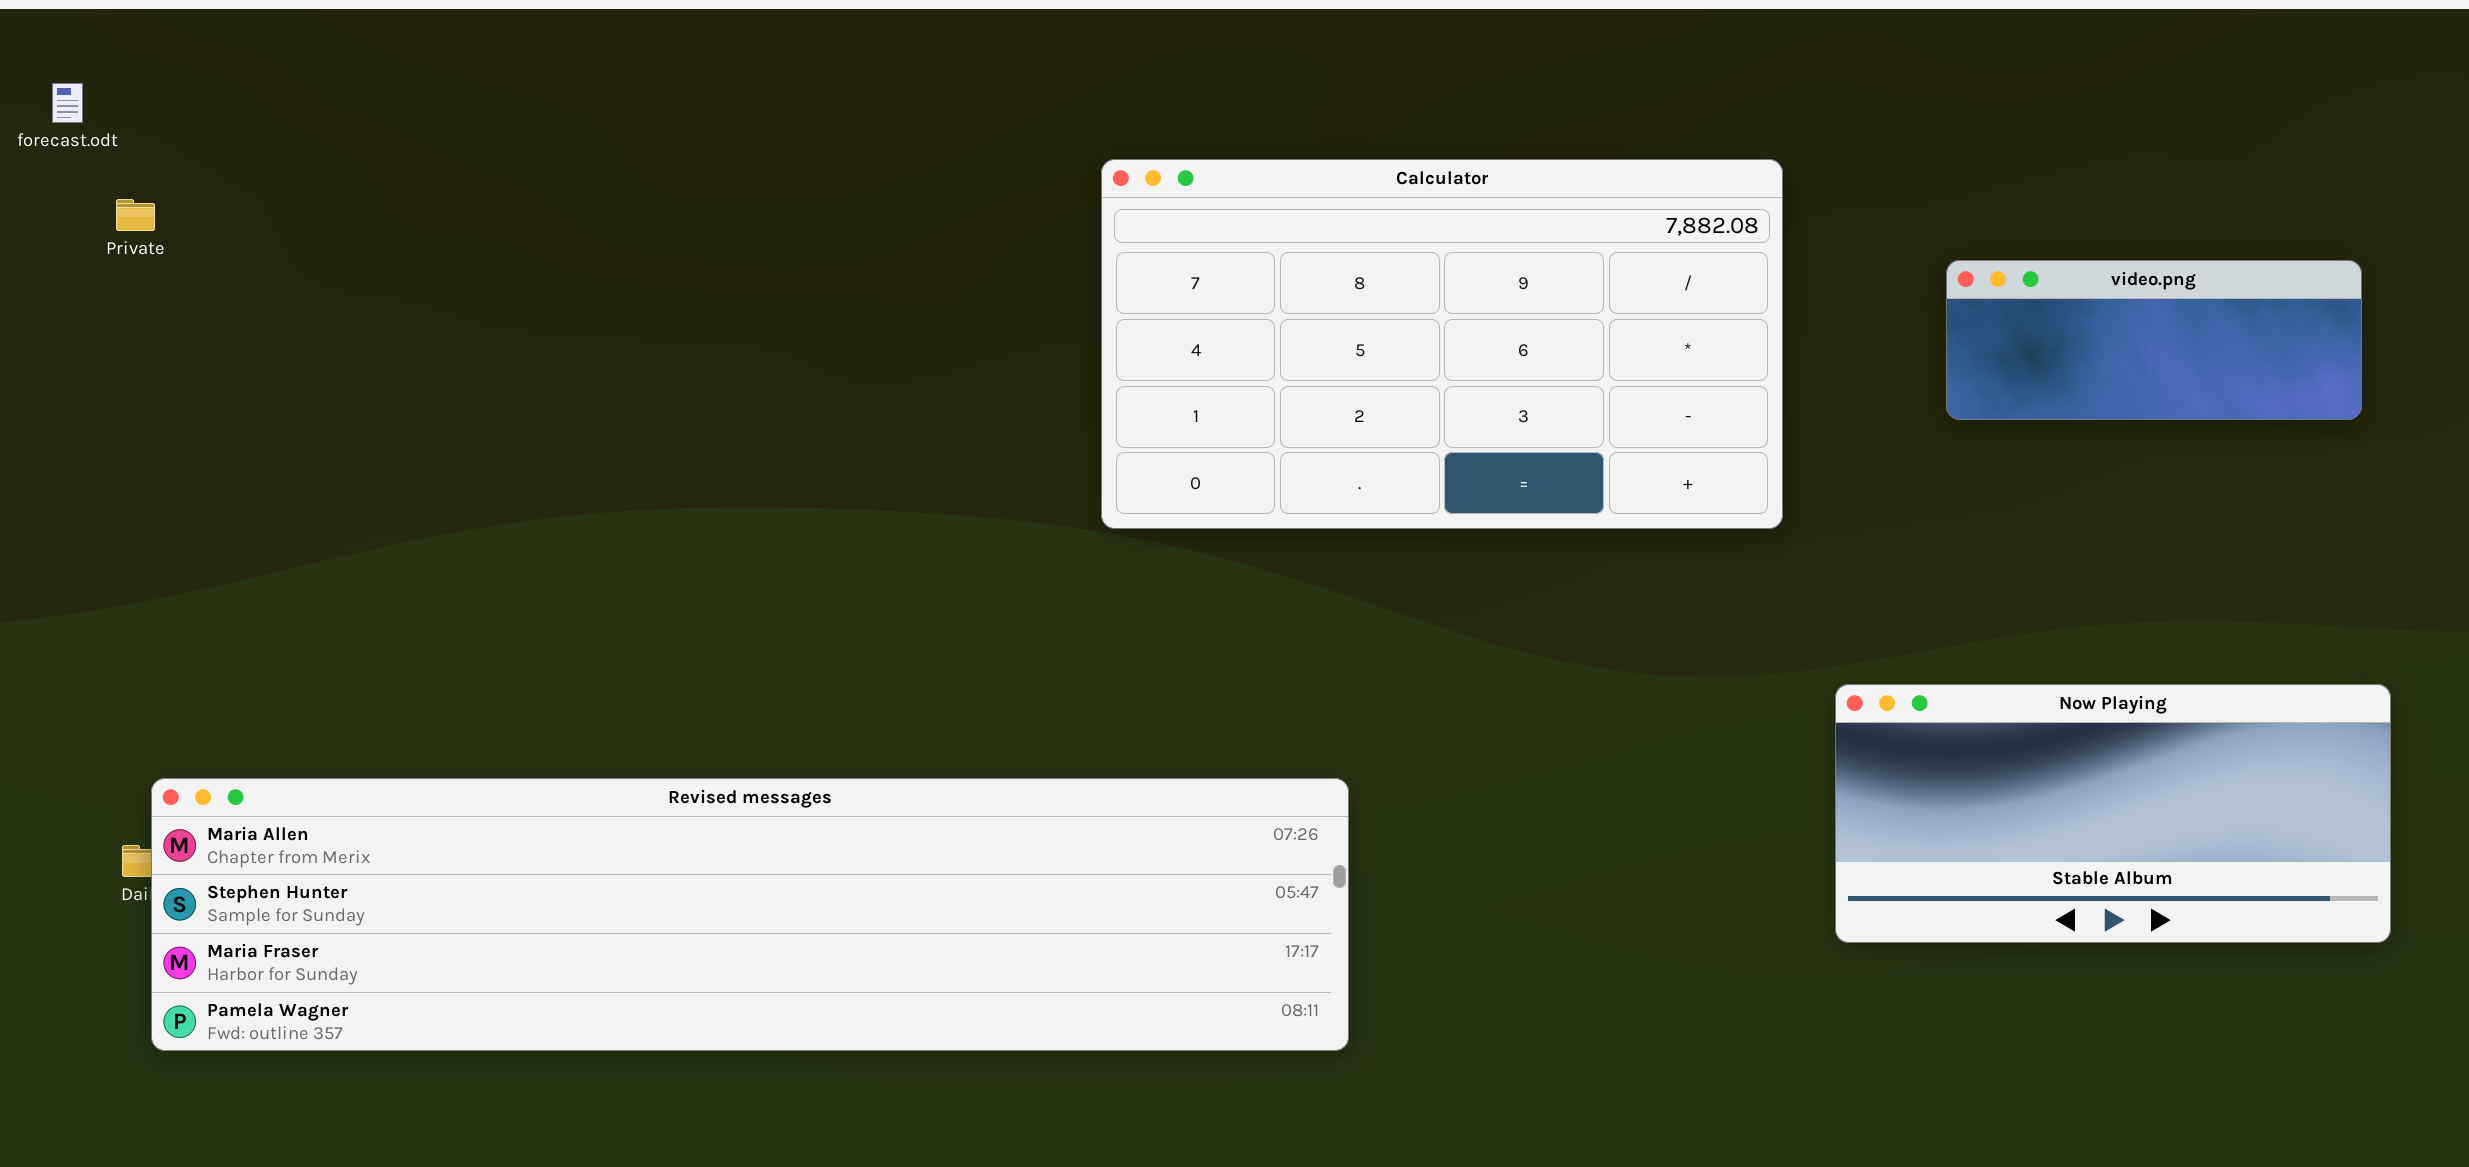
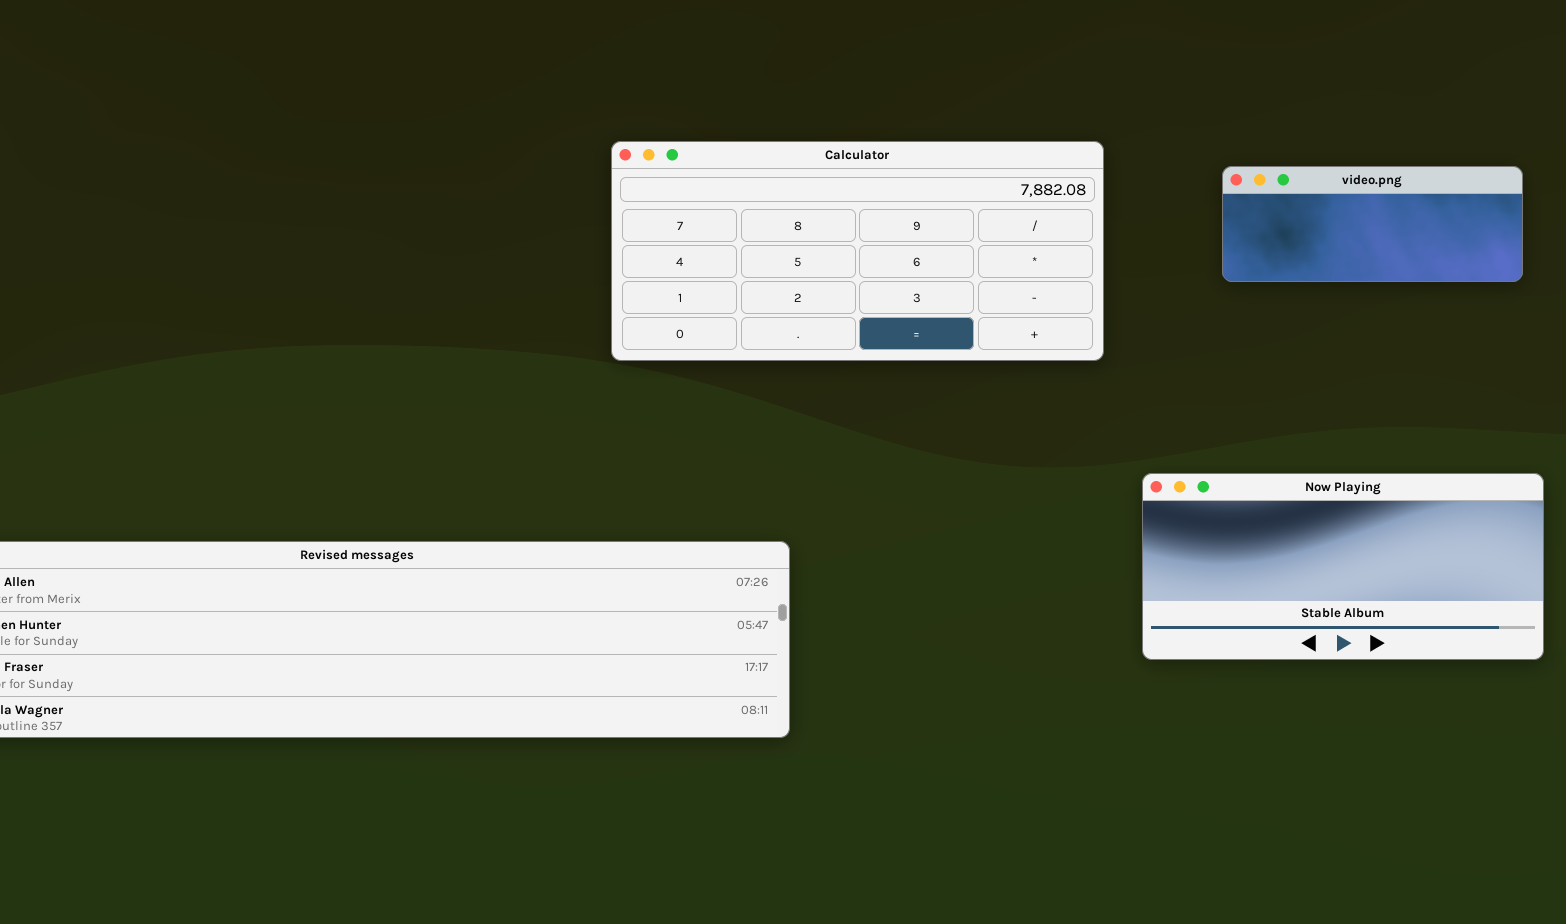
Calculator: [1101,159,1783,529] -> [611,141,1104,361], resized

